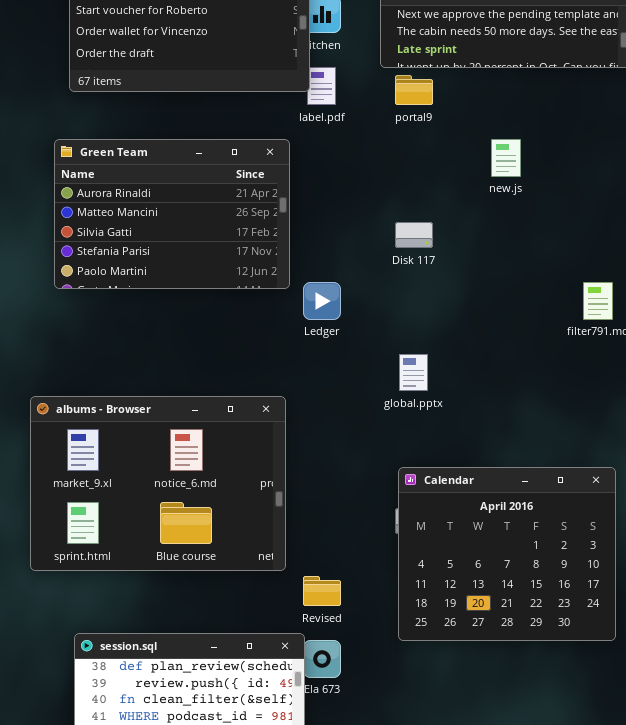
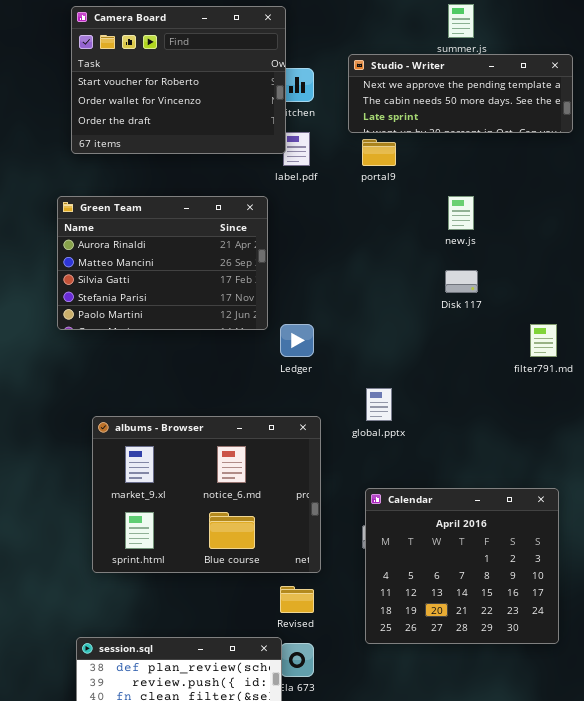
Disk 117: [395,222,433,248] -> [445,270,478,293], moved
albums - Browser: [30,396,286,571] -> [92,416,321,573], moved

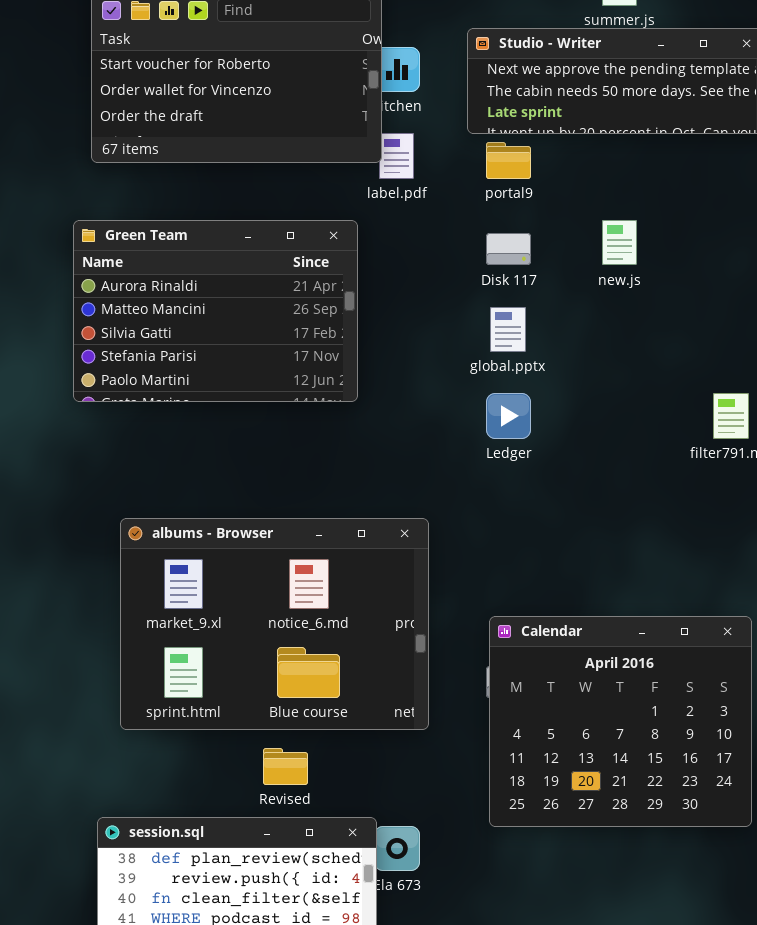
Disk 117: [445,270,478,293] -> [486,233,531,265], moved
Ledger: [280,324,314,357] -> [486,393,531,439], moved
global.pptx: [366,388,392,421] -> [490,307,526,352], moved
Revised: [280,586,314,613] -> [263,748,308,785], moved

